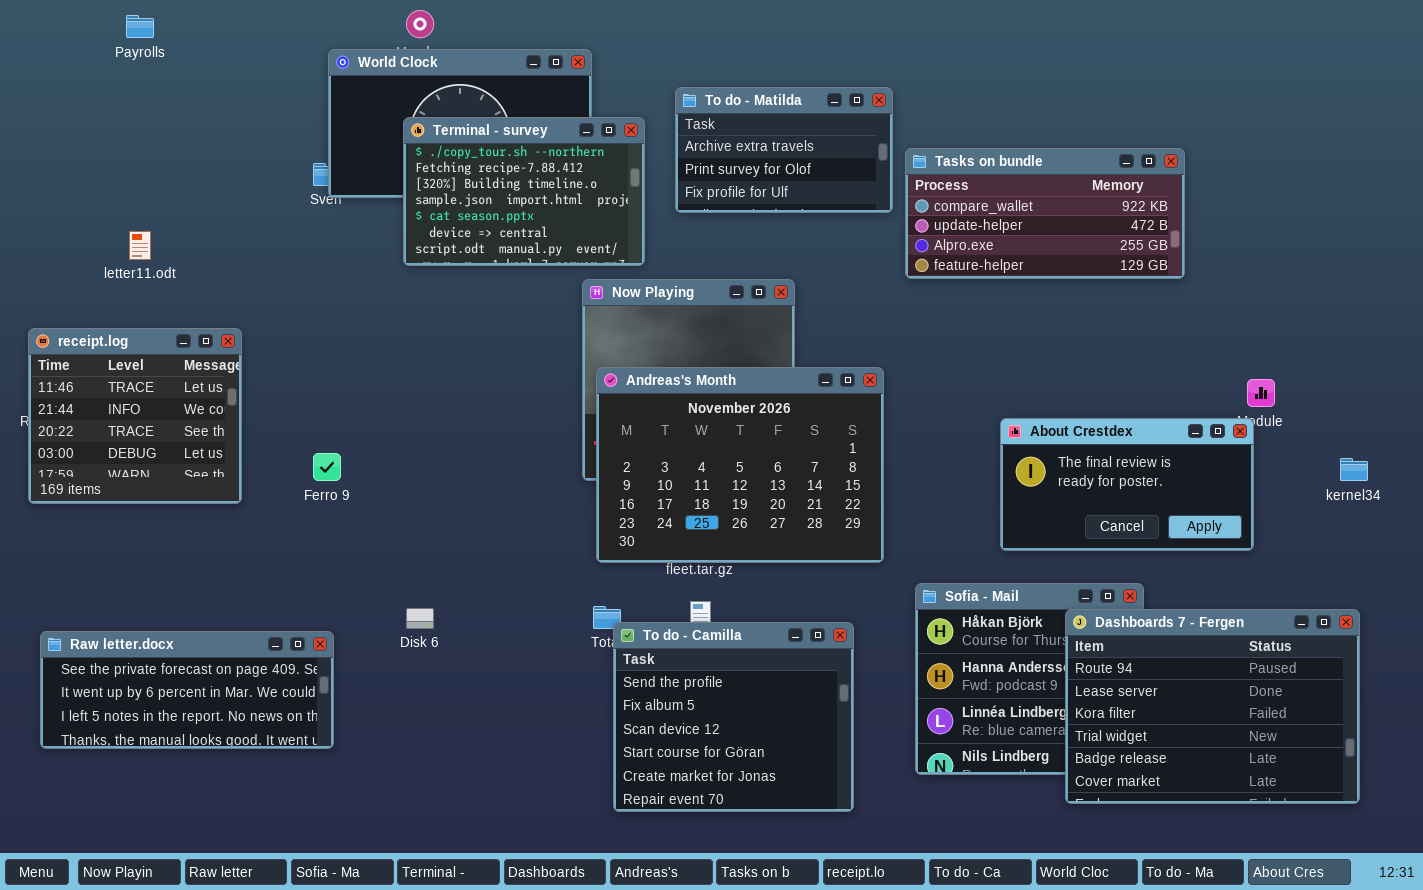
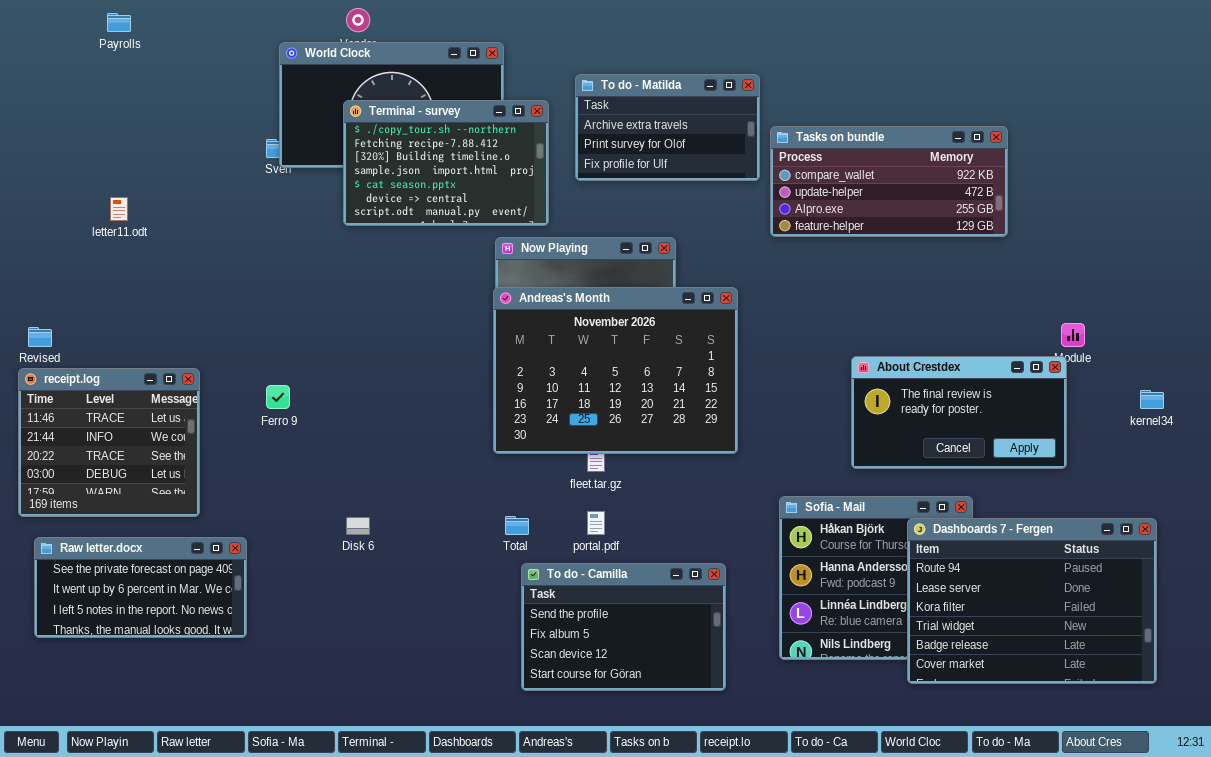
receipt.log: [28,328,242,504] -> [18,368,200,517], moved
Andreas's Month: [596,367,884,563] -> [493,287,738,454], moved
To do - Camilla: [613,622,854,812] -> [521,563,726,691], resized
Raw letter.docx: [40,631,334,749] -> [34,537,247,638], resized

